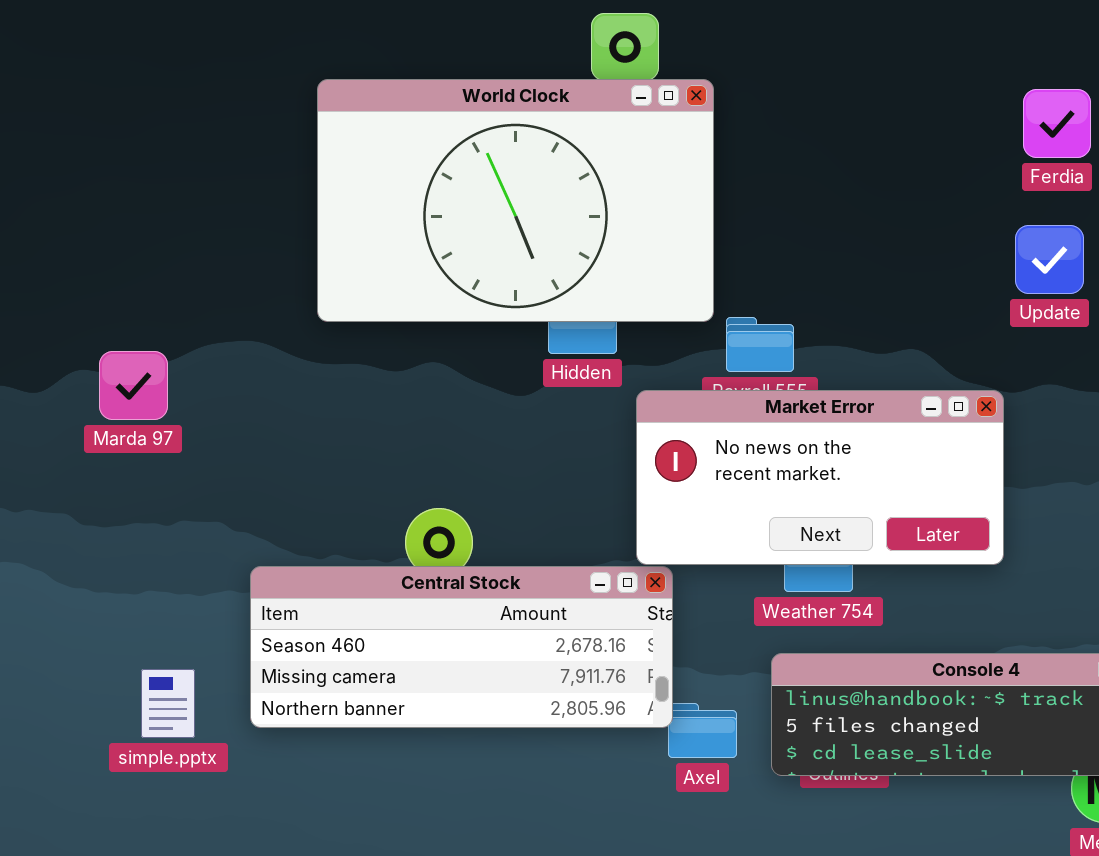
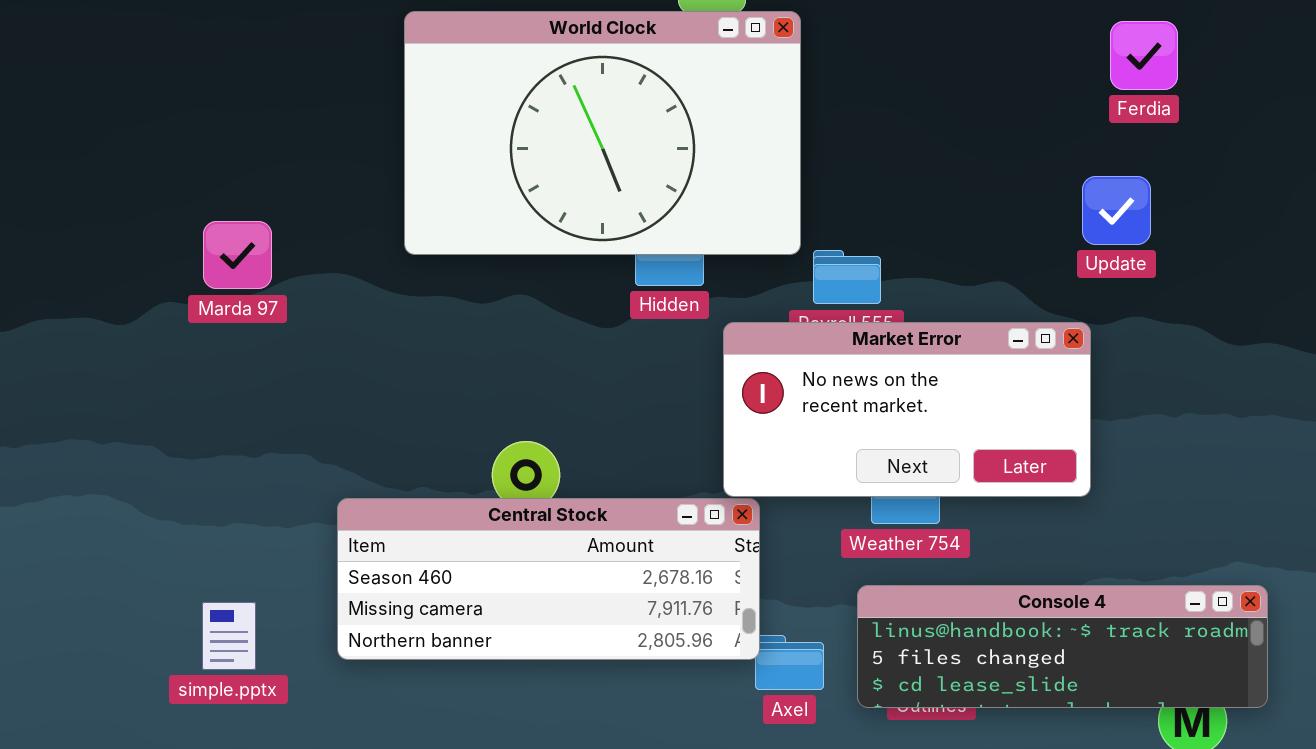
Update: [1015,225,1084,294] -> [1082,176,1151,245], moved
Marda 97: [99,351,168,420] -> [203,221,272,289], moved
simple.pptx: [141,669,195,738] -> [202,602,256,670], moved

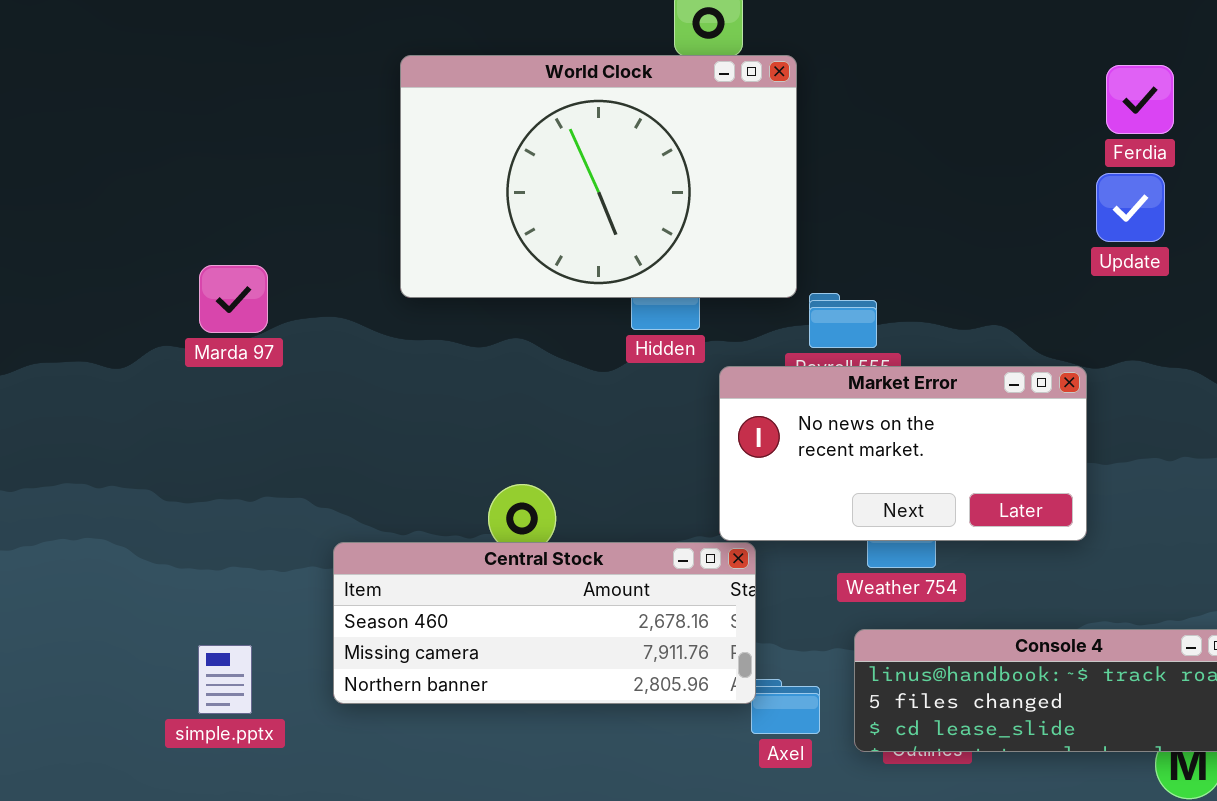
Update: [1082,176,1151,245] -> [1096,173,1165,242], moved

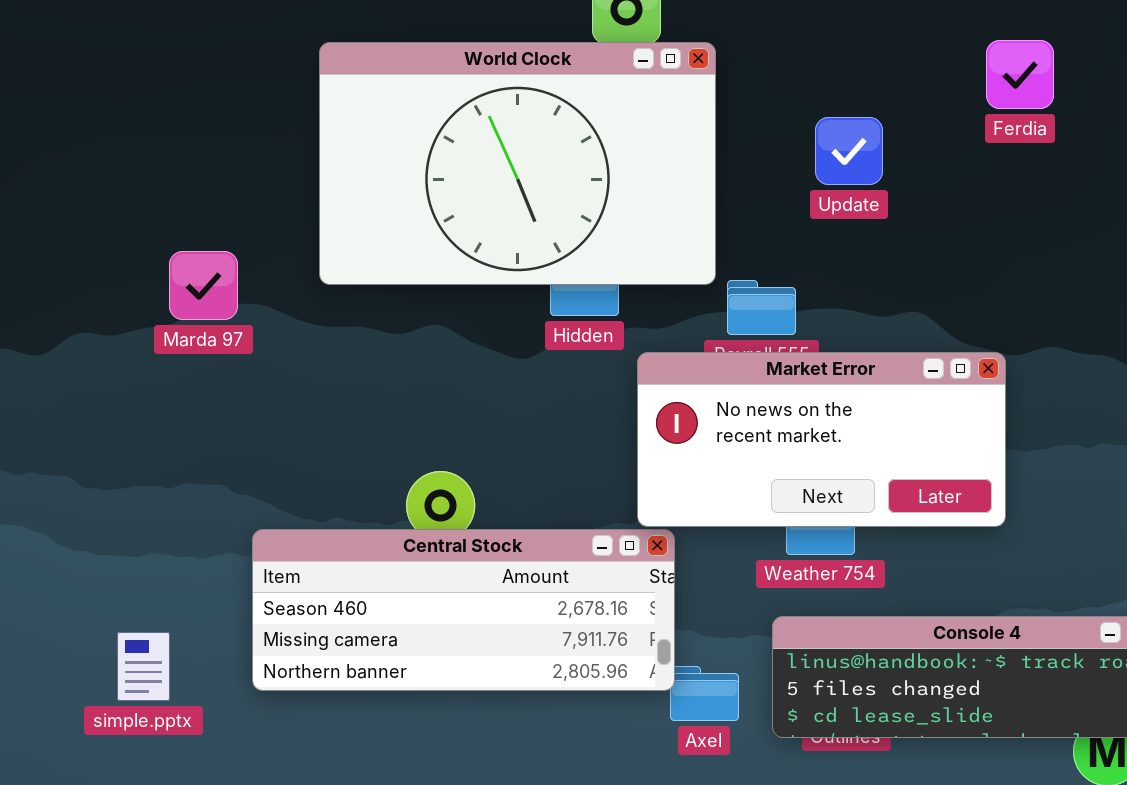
Ferdia: [1106,65,1174,134] -> [986,40,1054,109], moved
Update: [1096,173,1165,242] -> [815,117,883,185], moved
Marda 97: [199,265,268,333] -> [169,251,238,320], moved

